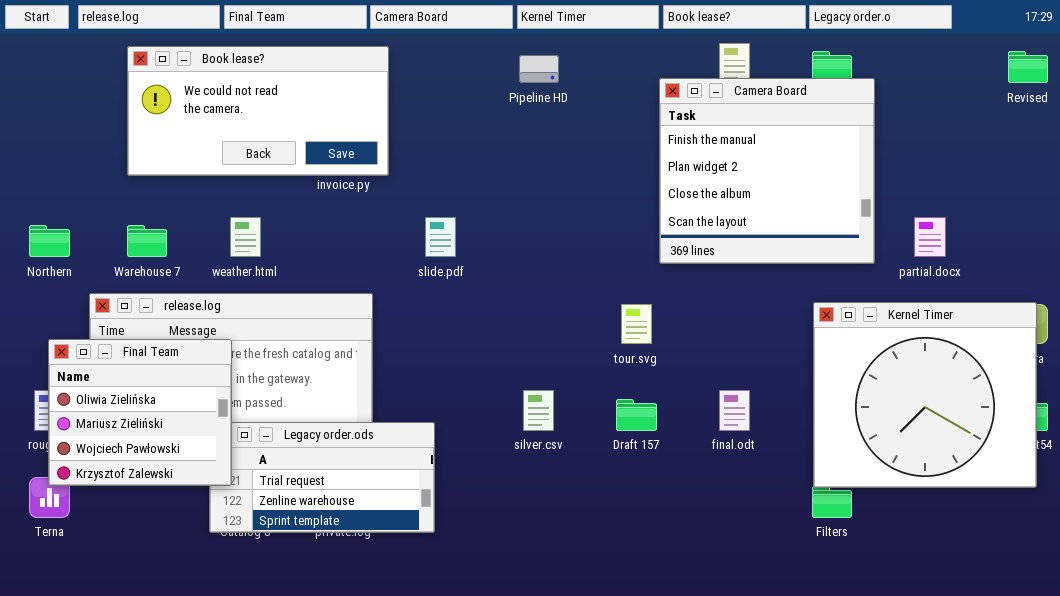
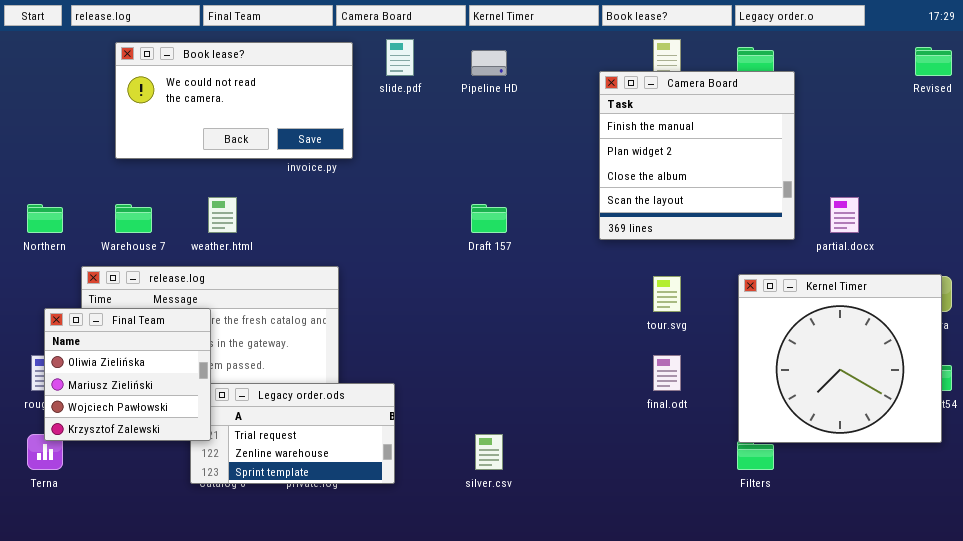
slide.pdf: [425,217,456,257] -> [386,39,414,76], moved
tour.svg: [621,304,652,344] -> [653,276,681,312], moved
silver.csv: [523,390,554,431] -> [475,434,503,470], moved
Draft 157: [616,399,657,431] -> [471,204,507,233], moved

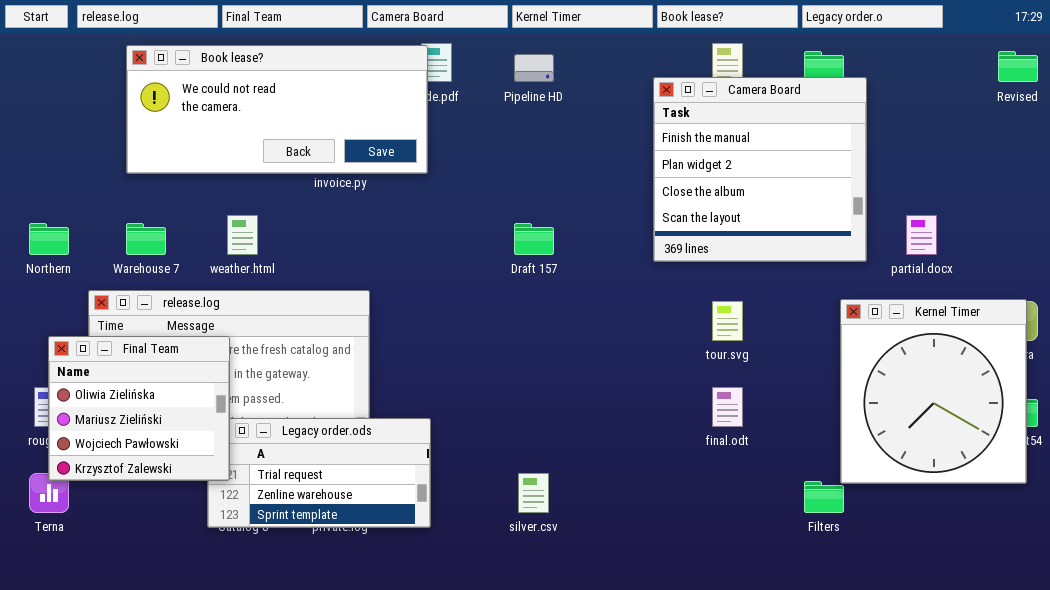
Book lease?: [115,42,353,159] -> [126,45,428,174], resized
Kernel Timer: [738,274,942,443] -> [840,299,1027,484], resized

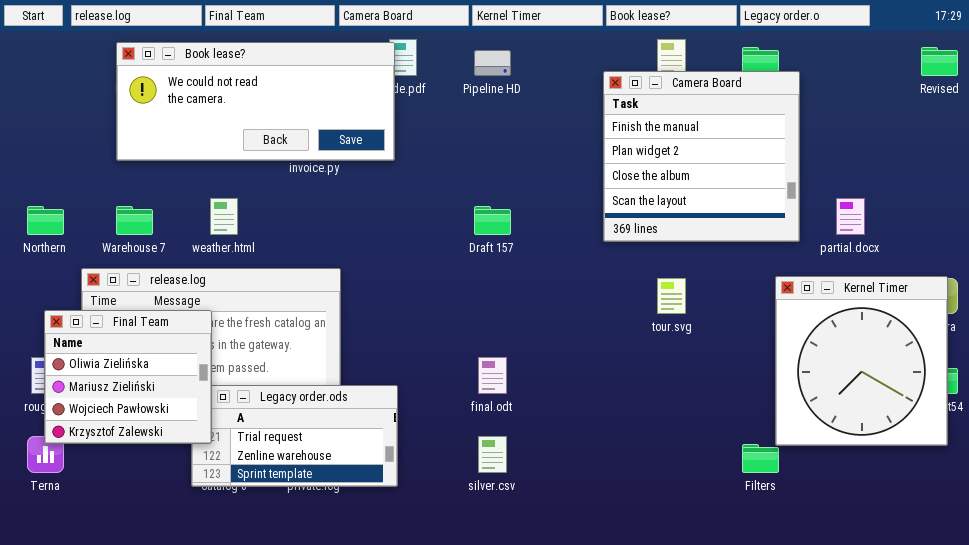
final.odt: [712,387,743,427] -> [478,357,507,394], moved

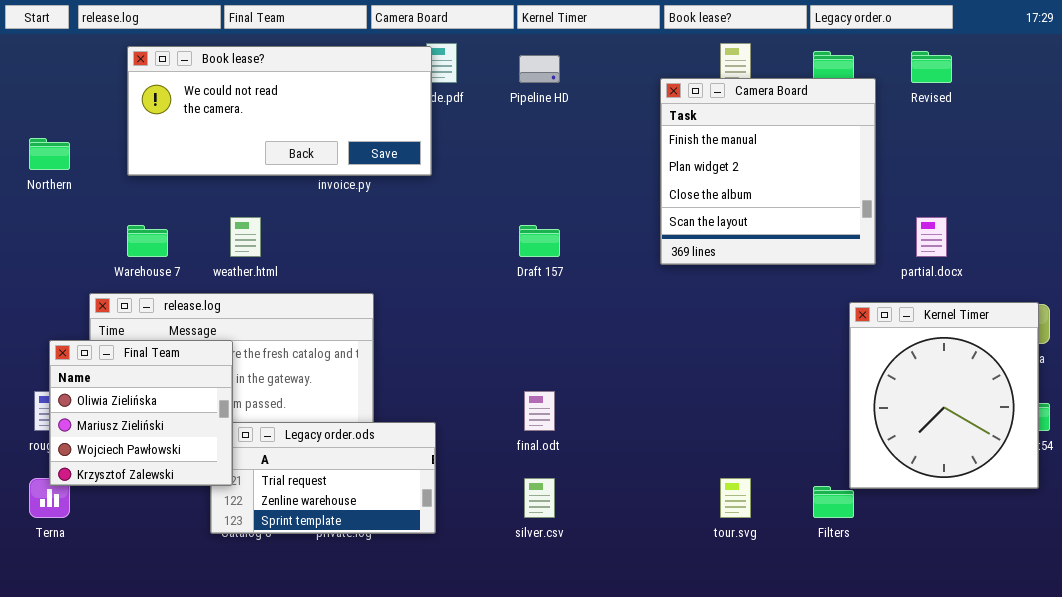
Revised: [921,47,958,76] -> [911,51,952,83], moved
Northern: [27,206,64,235] -> [29,138,70,170], moved
tour.svg: [657,278,686,314] -> [720,478,751,518], moved

